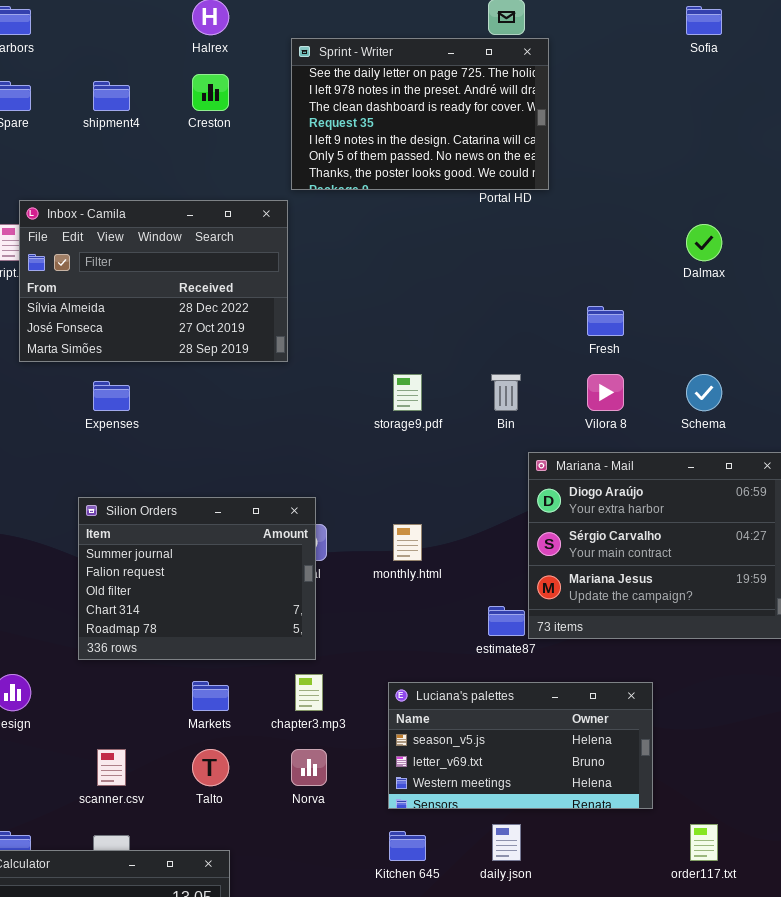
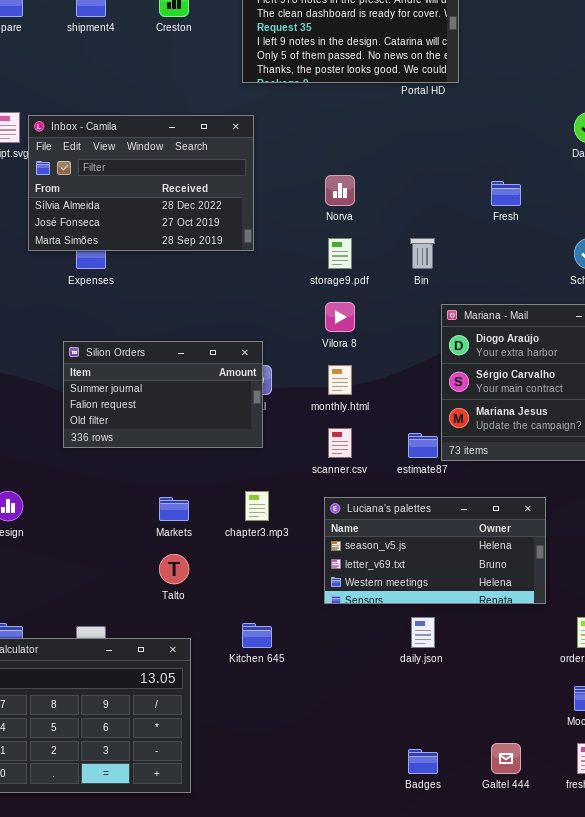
Inbox - Camila: [19,200,288,362] -> [28,115,254,251], moved
Vilora 8: [587,374,624,411] -> [325,302,355,332], moved
Silion Orders: [78,497,316,660] -> [63,341,263,448], resized
scanner.csv: [97,749,126,786] -> [328,428,352,458], moved
Norva: [291,749,327,786] -> [325,175,355,206], moved
Kitchen 645: [389,831,426,861] -> [242,623,272,648], moved

